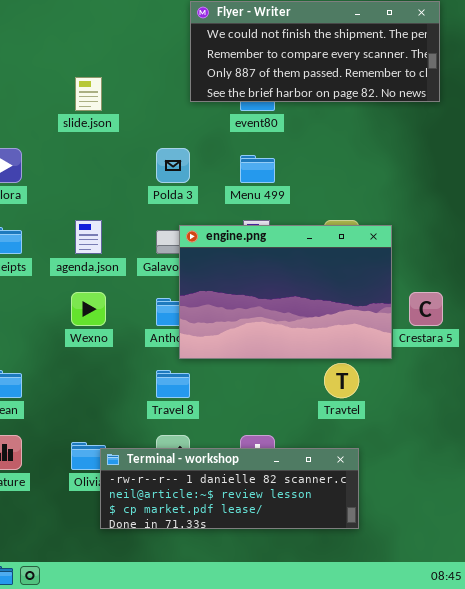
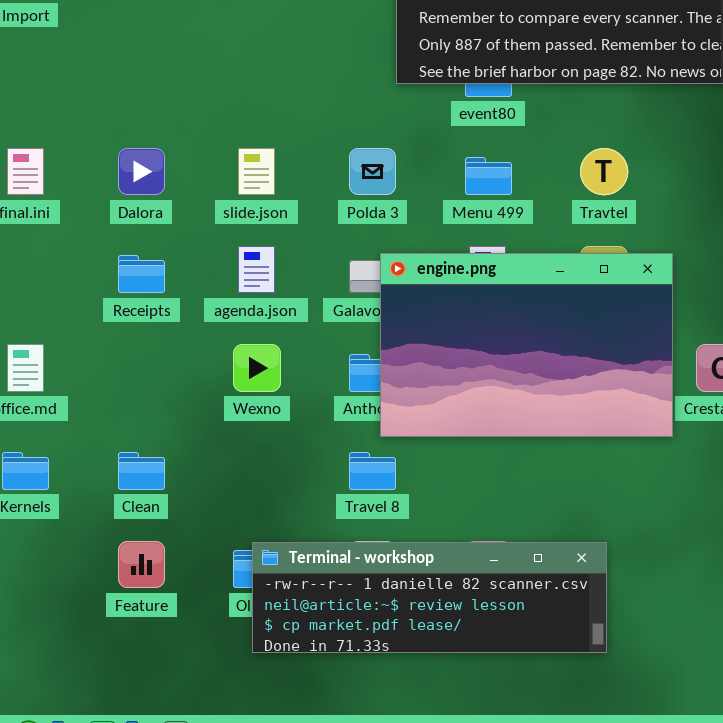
slide.json: [75,77,102,111] -> [238,148,275,195], moved
Travtel: [324,363,359,398] -> [580,148,628,195], moved
Terminal - workshop: [100,448,359,529] -> [252,542,607,653], moved

